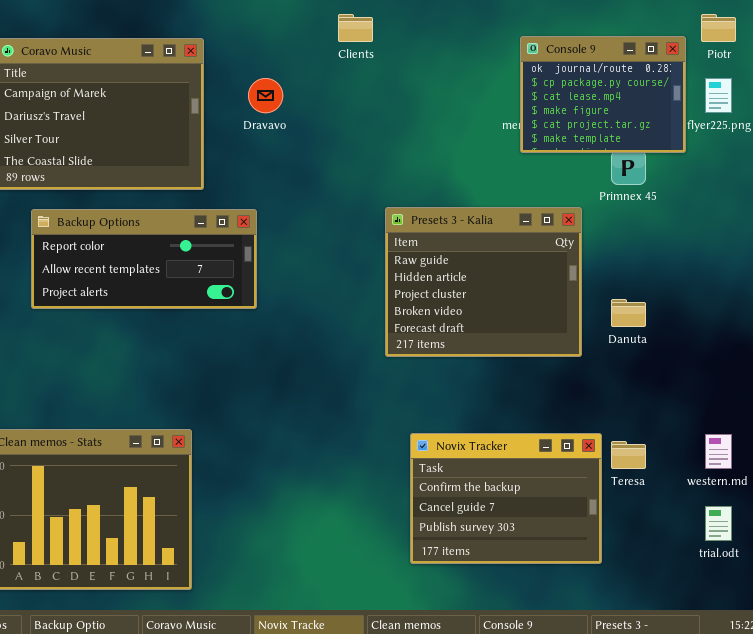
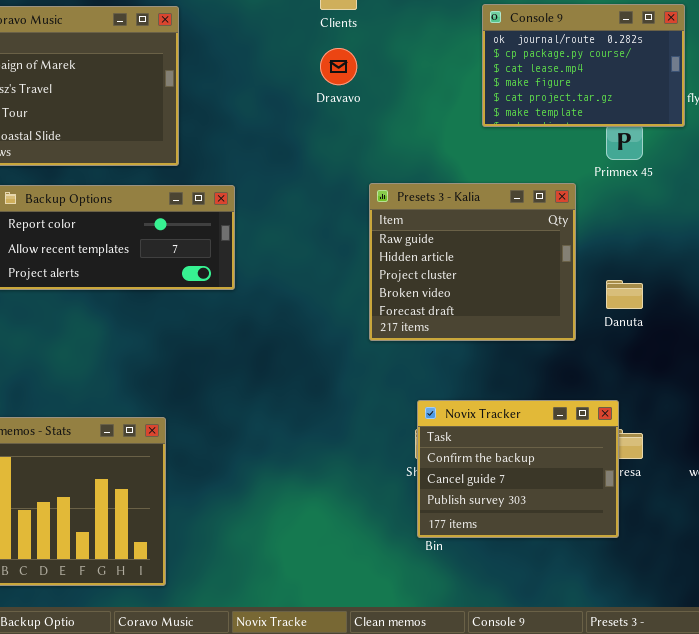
Console 9: [520,36,686,153] -> [482,4,685,127], resized
Dravavo: [248,78,283,113] -> [320,48,357,85], moved
Novix Tracker: [410,433,602,564] -> [417,400,619,538], moved

